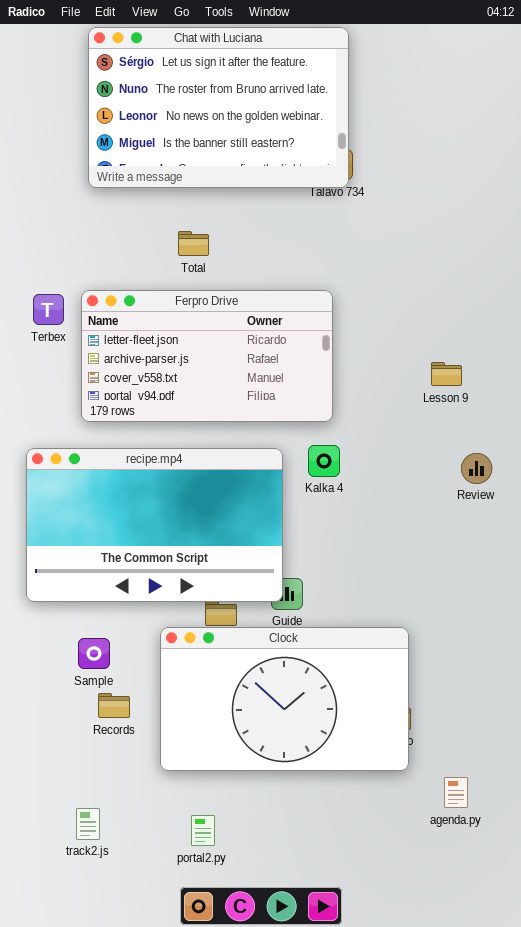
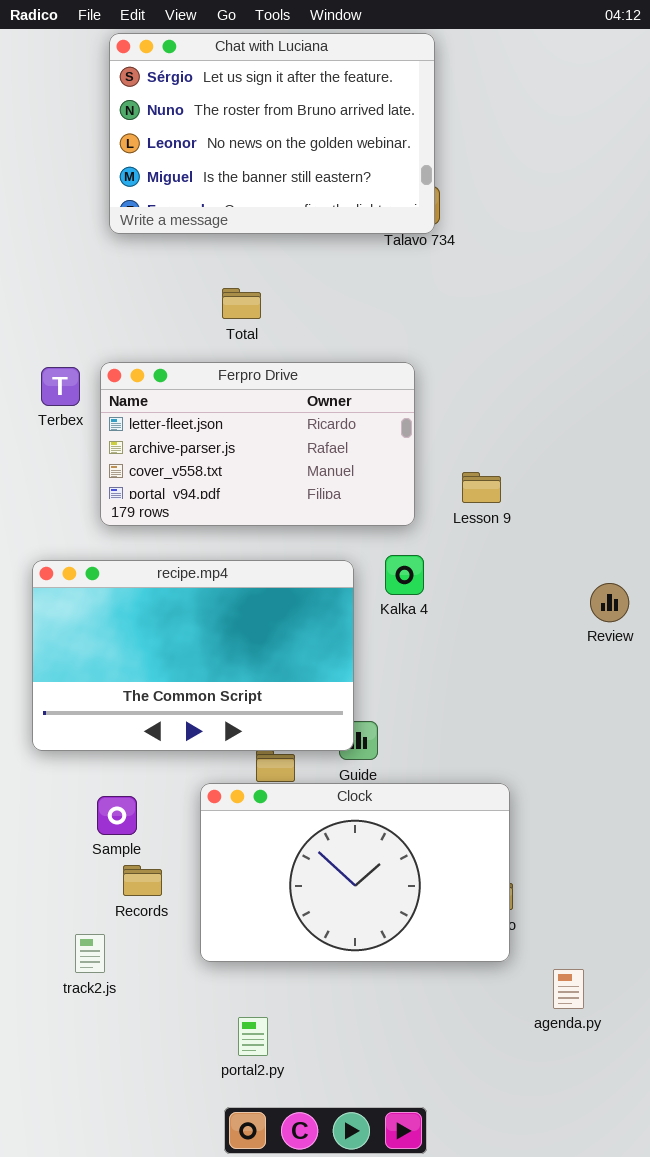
Lesson 9: [431,362,462,386] -> [462,472,501,503], moved
Review: [461,453,492,484] -> [590,583,629,622], moved
track2.js: [76,808,100,840] -> [75,934,105,973], moved

